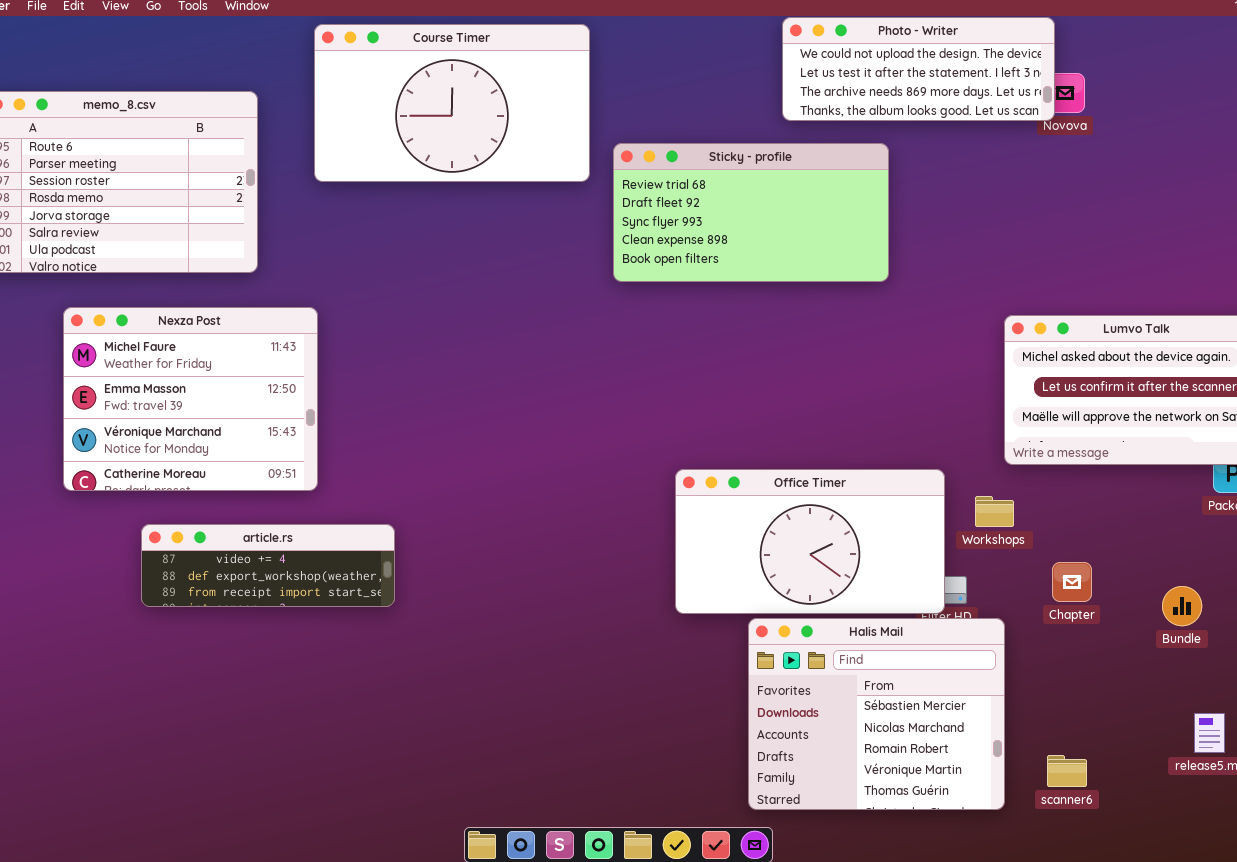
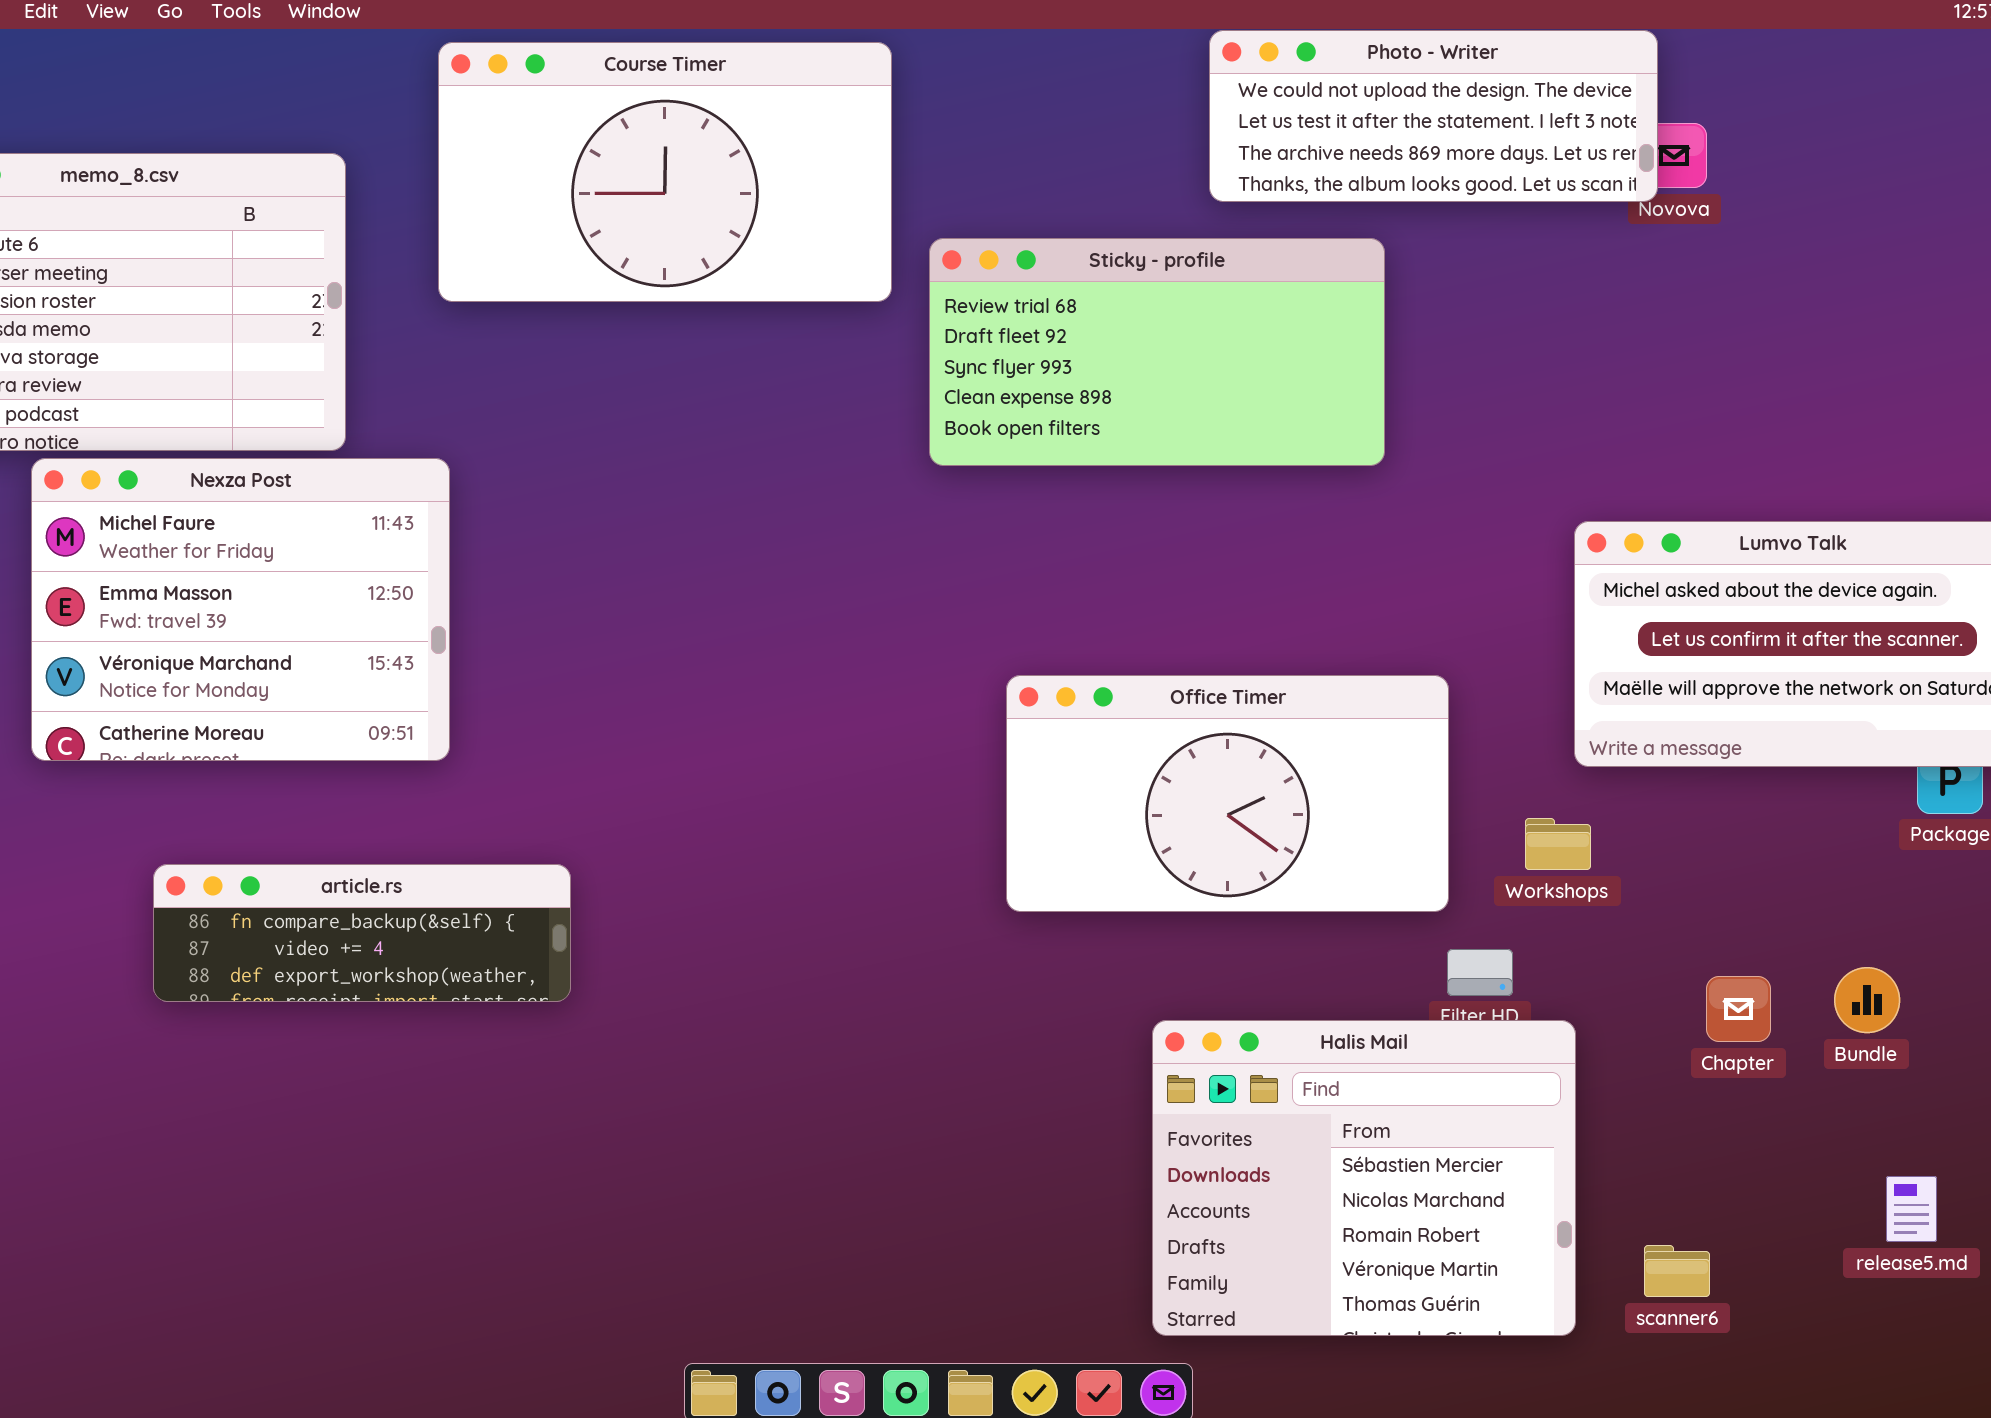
Nexza Post: [63,307,318,491] -> [31,458,450,761], moved
Office Timer: [675,469,945,614] -> [1006,675,1449,912], moved
article.rs: [141,524,395,607] -> [153,864,571,1002], scrolled up 1 row
Chapter: [1052,562,1092,602] -> [1706,976,1771,1042], moved

